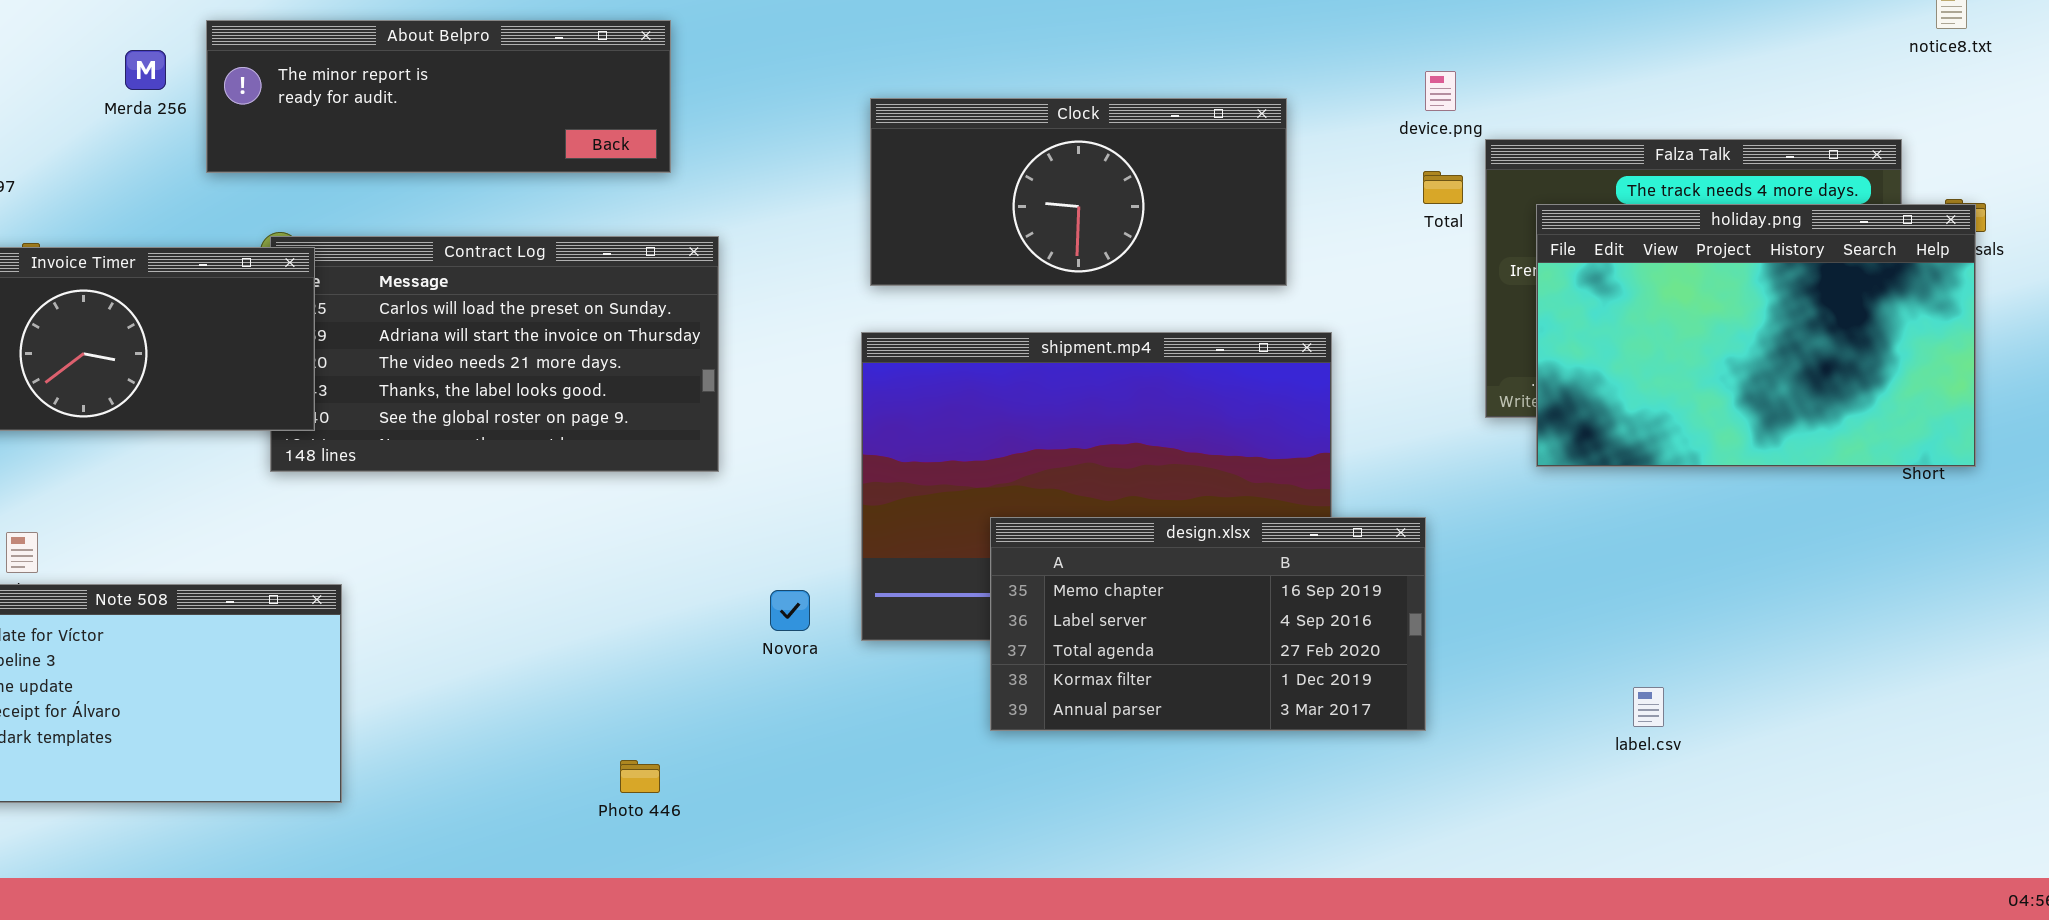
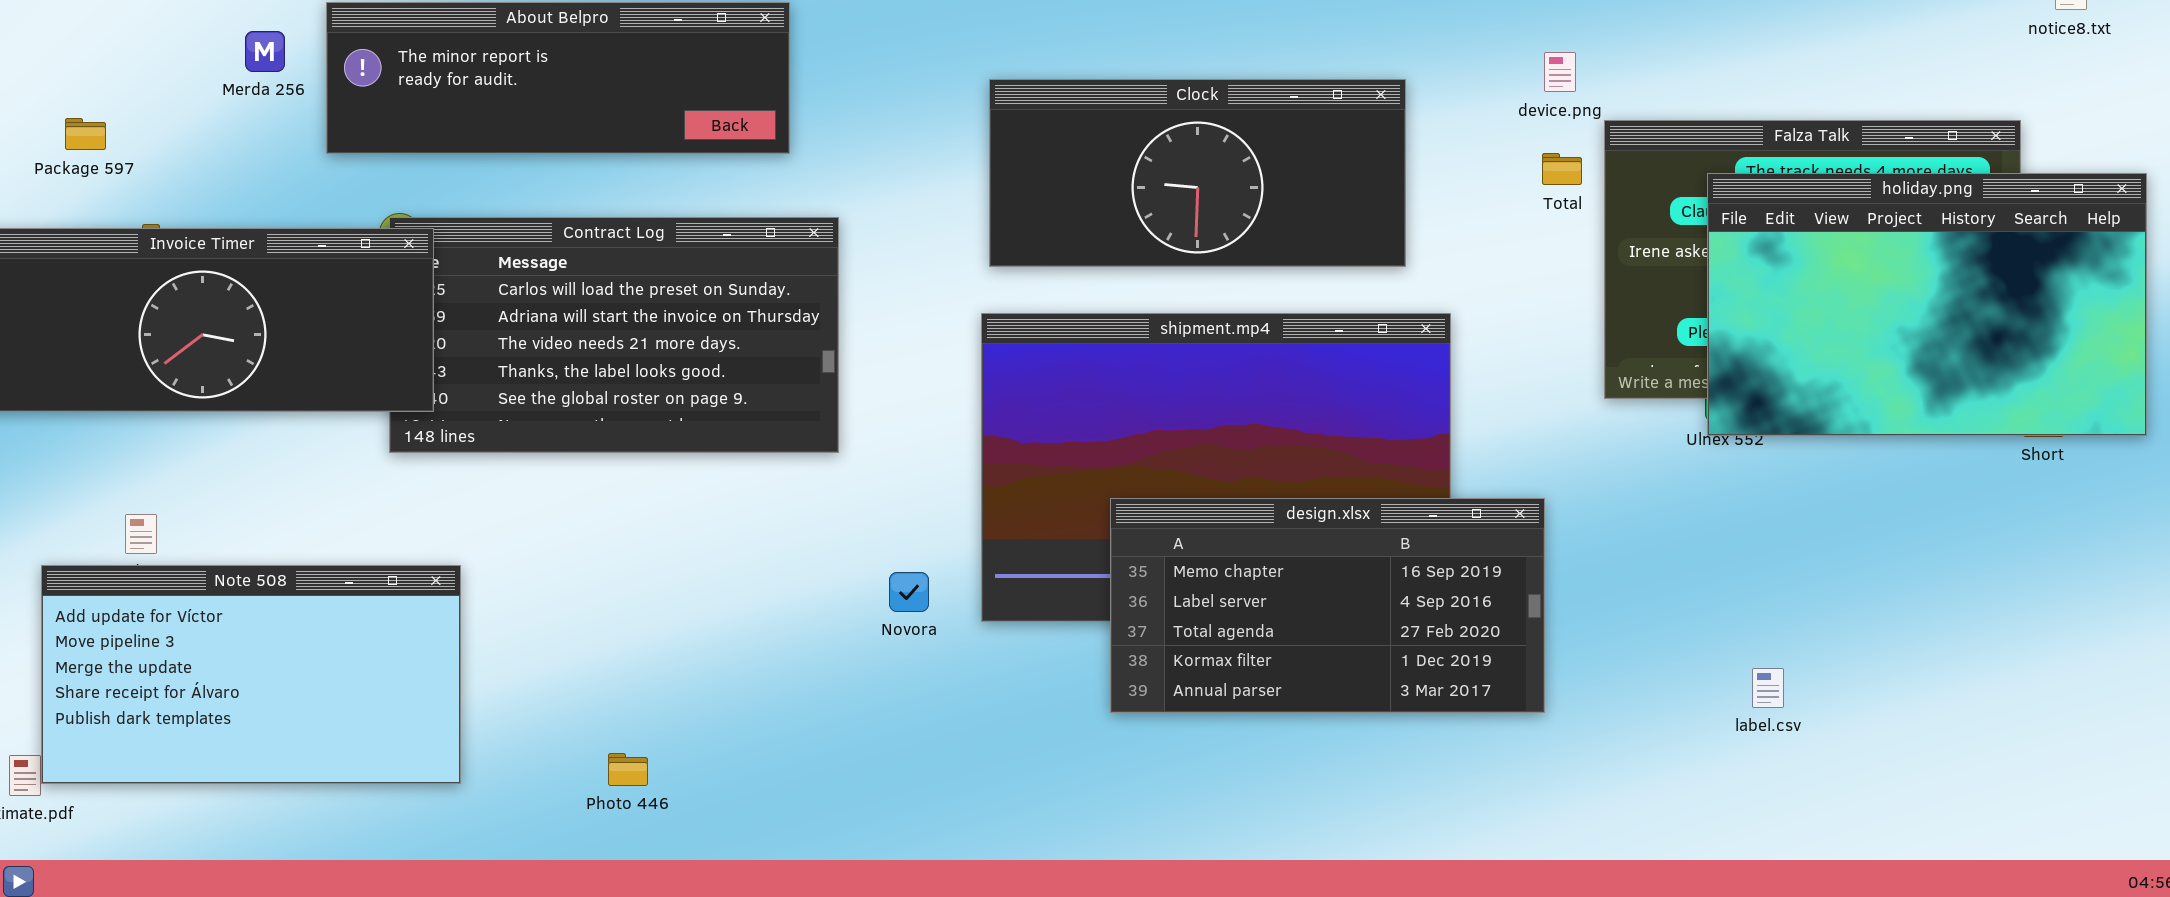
holiday.png: [1536,204,1976,467] -> [1707,173,2147,436], moved
Photo 446: [620,760,660,793] -> [608,753,648,786], moved

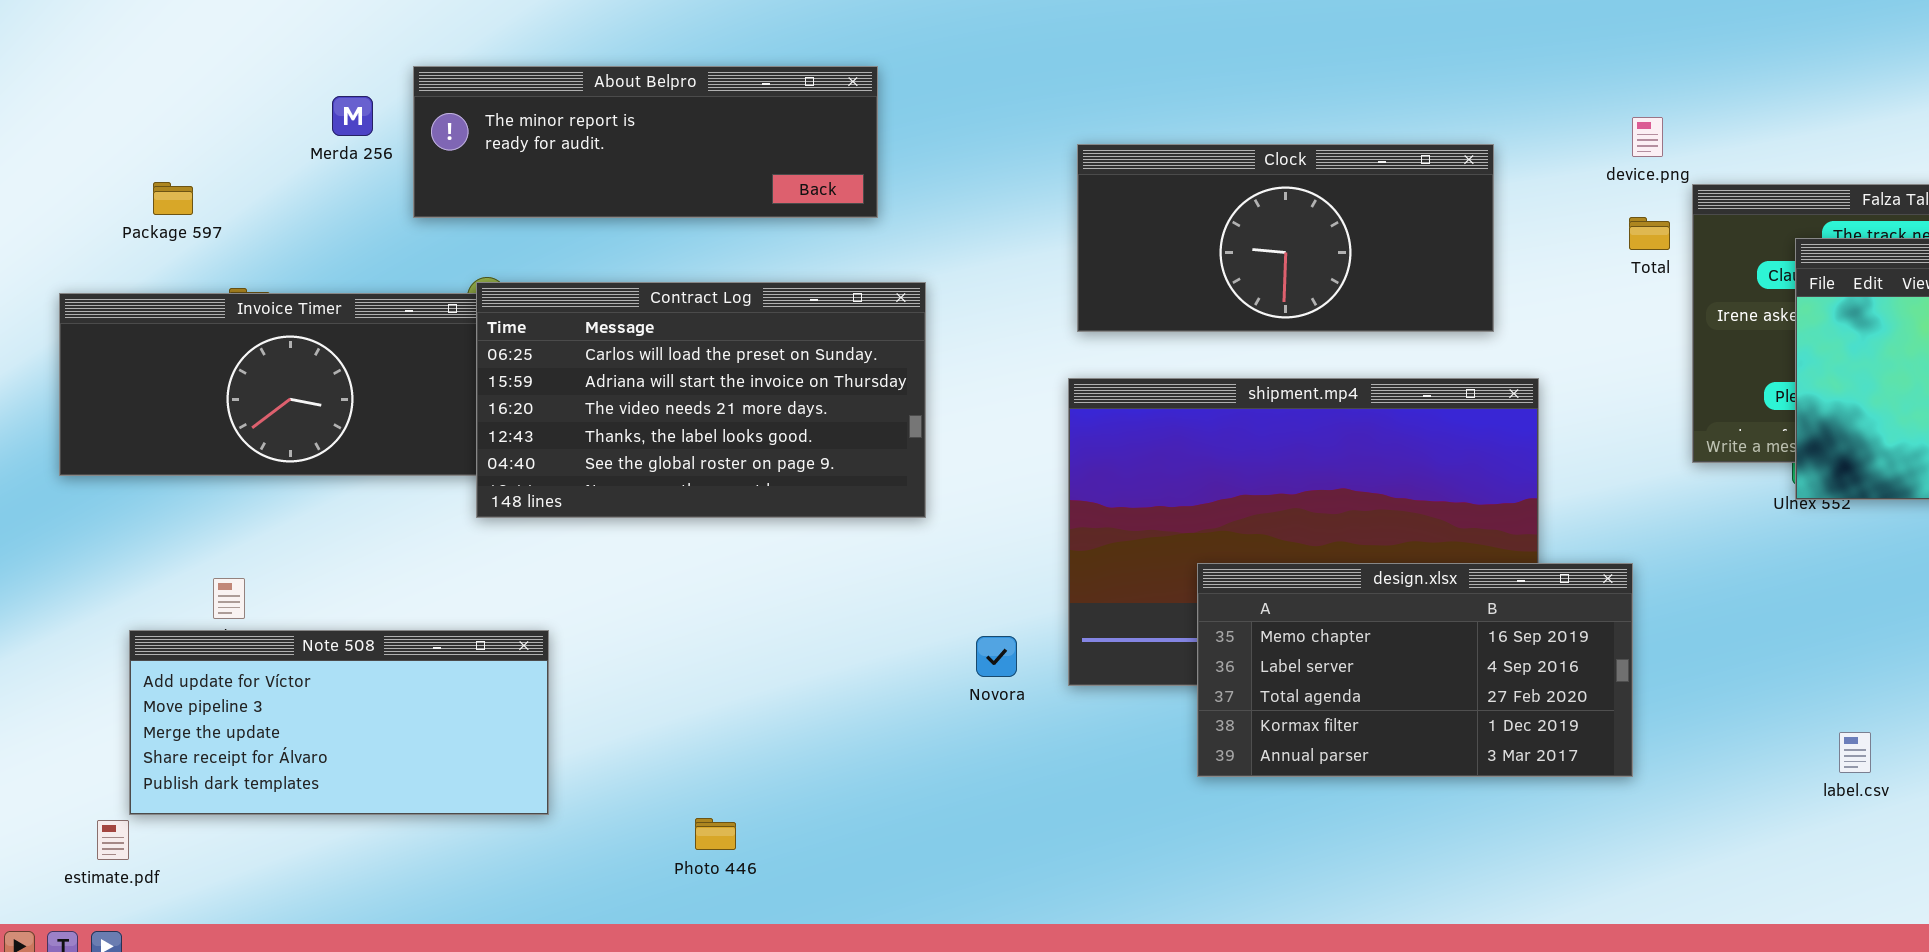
Contract Log: [389,217,839,453] -> [476,282,926,518], raised
Note 508: [41,565,461,784] -> [129,630,549,815], resized

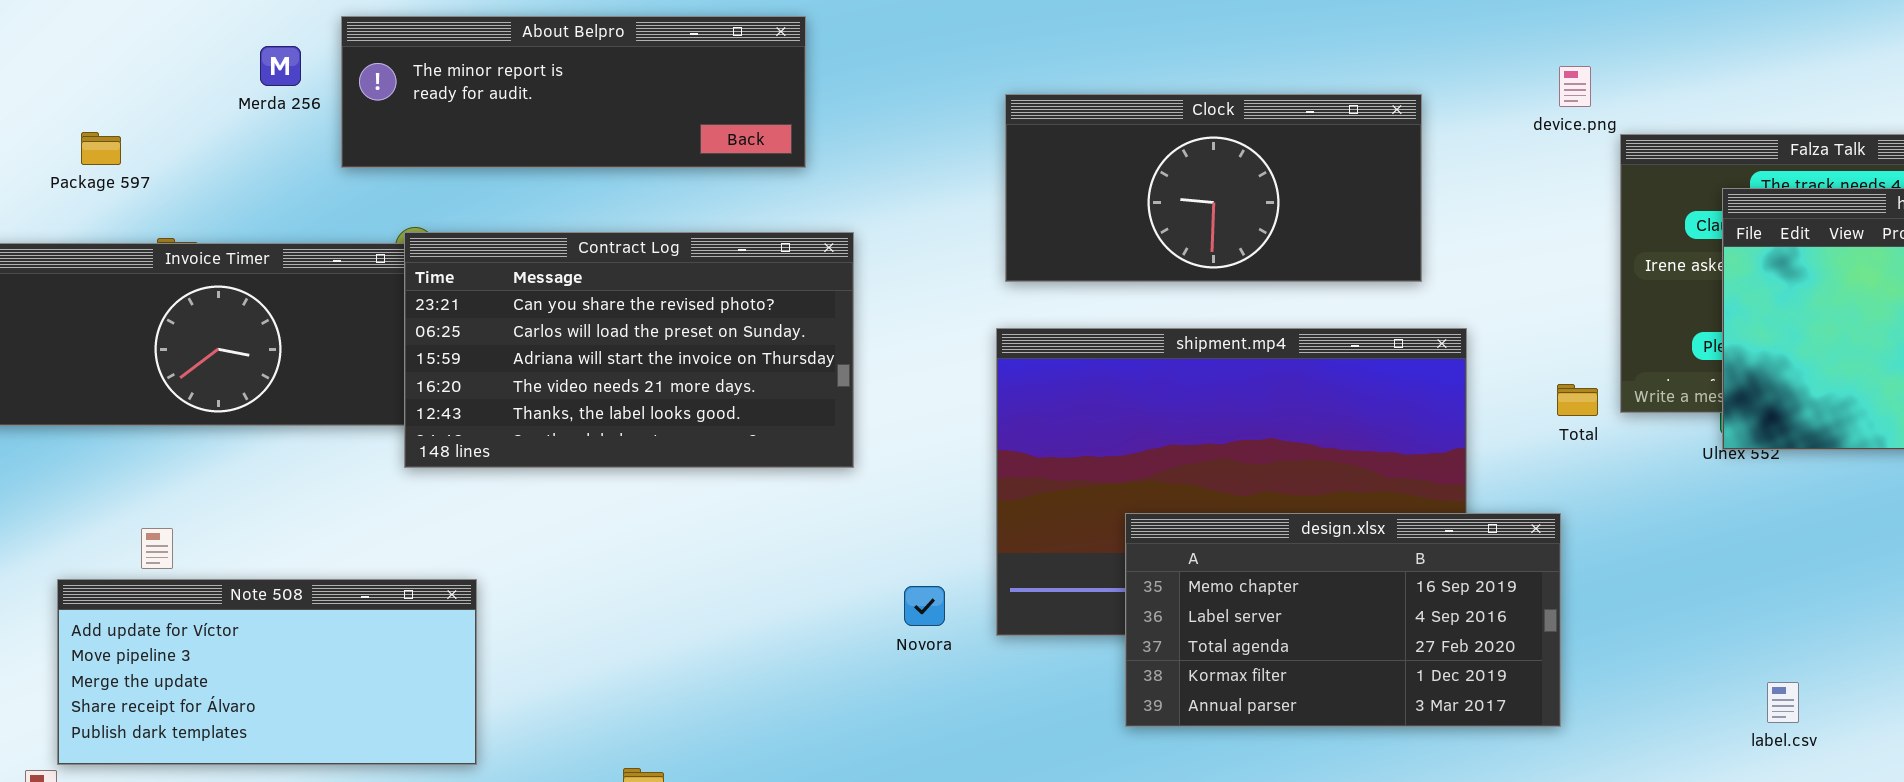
Total: [1629,217,1670,250] -> [1557,384,1598,416], moved
Contract Log: [476,282,926,518] -> [404,232,854,468], scrolled up 1 row

